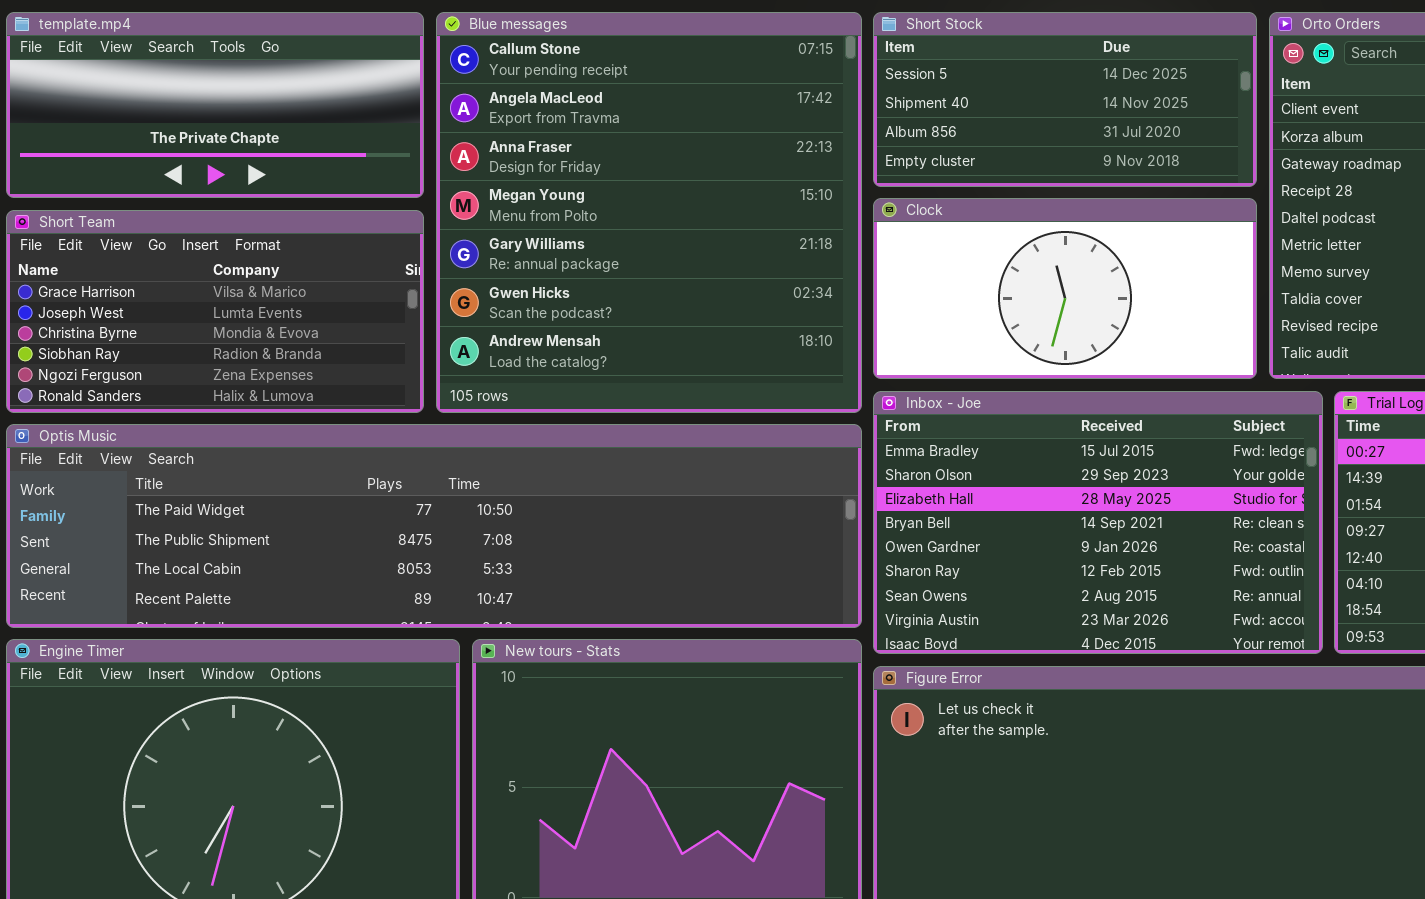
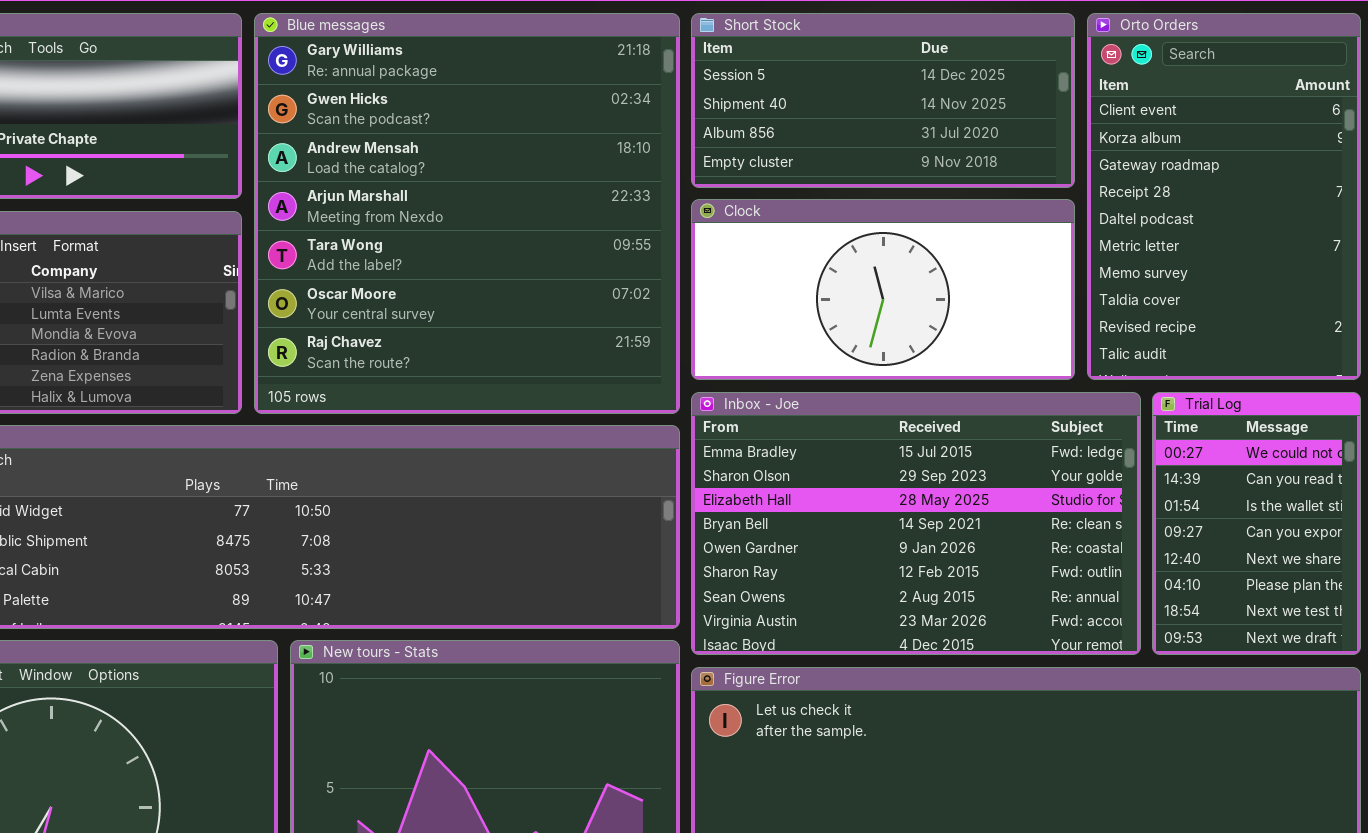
Blue messages: [436,12,862,413] -> [254,13,680,414], scrolled down 4 rows

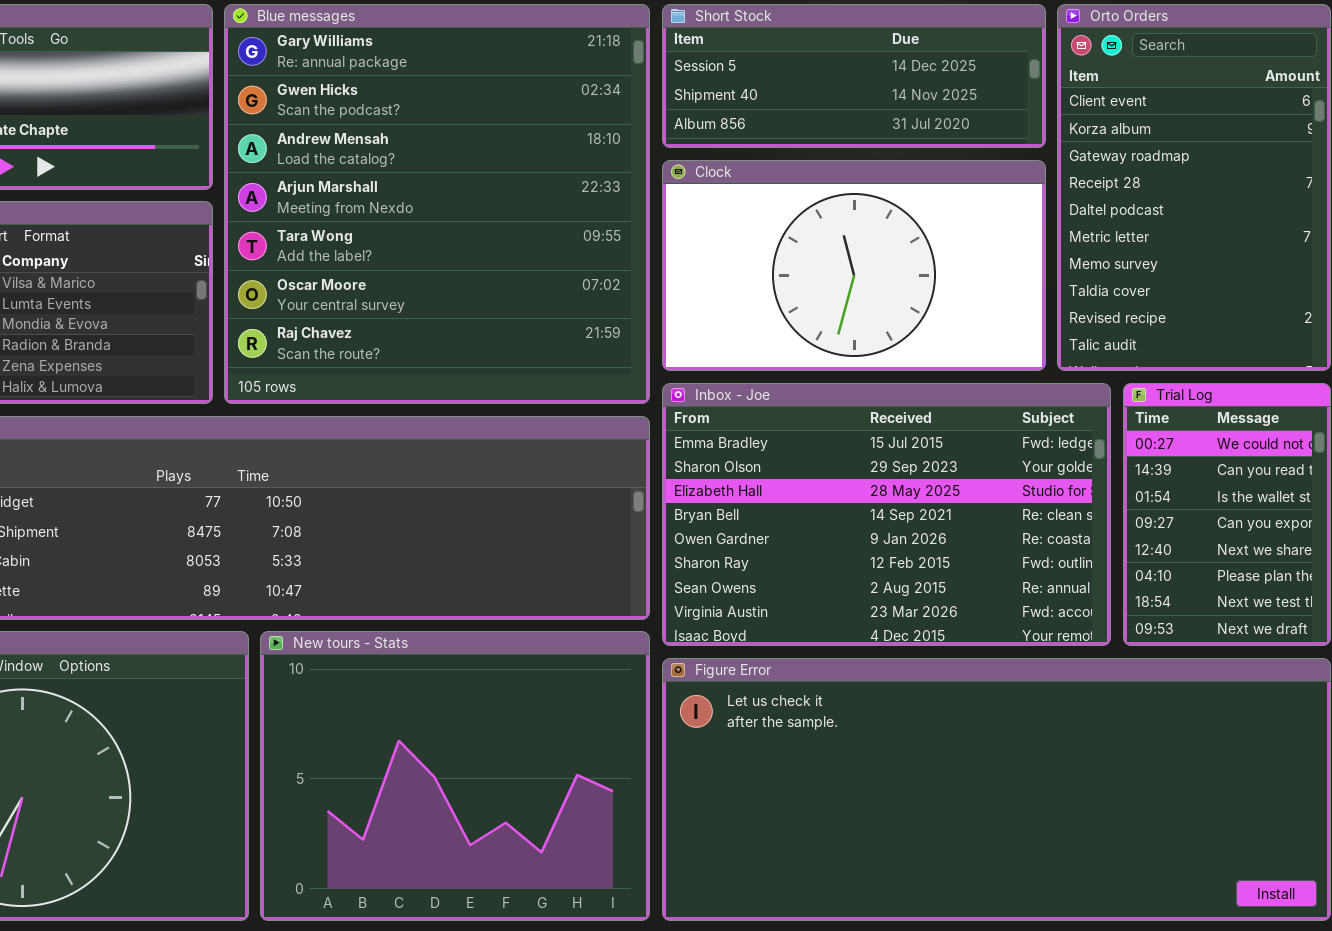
Short Stock: [691,13,1075,188] -> [662,4,1046,148], resized
Clock: [691,199,1075,380] -> [662,160,1046,371], resized

